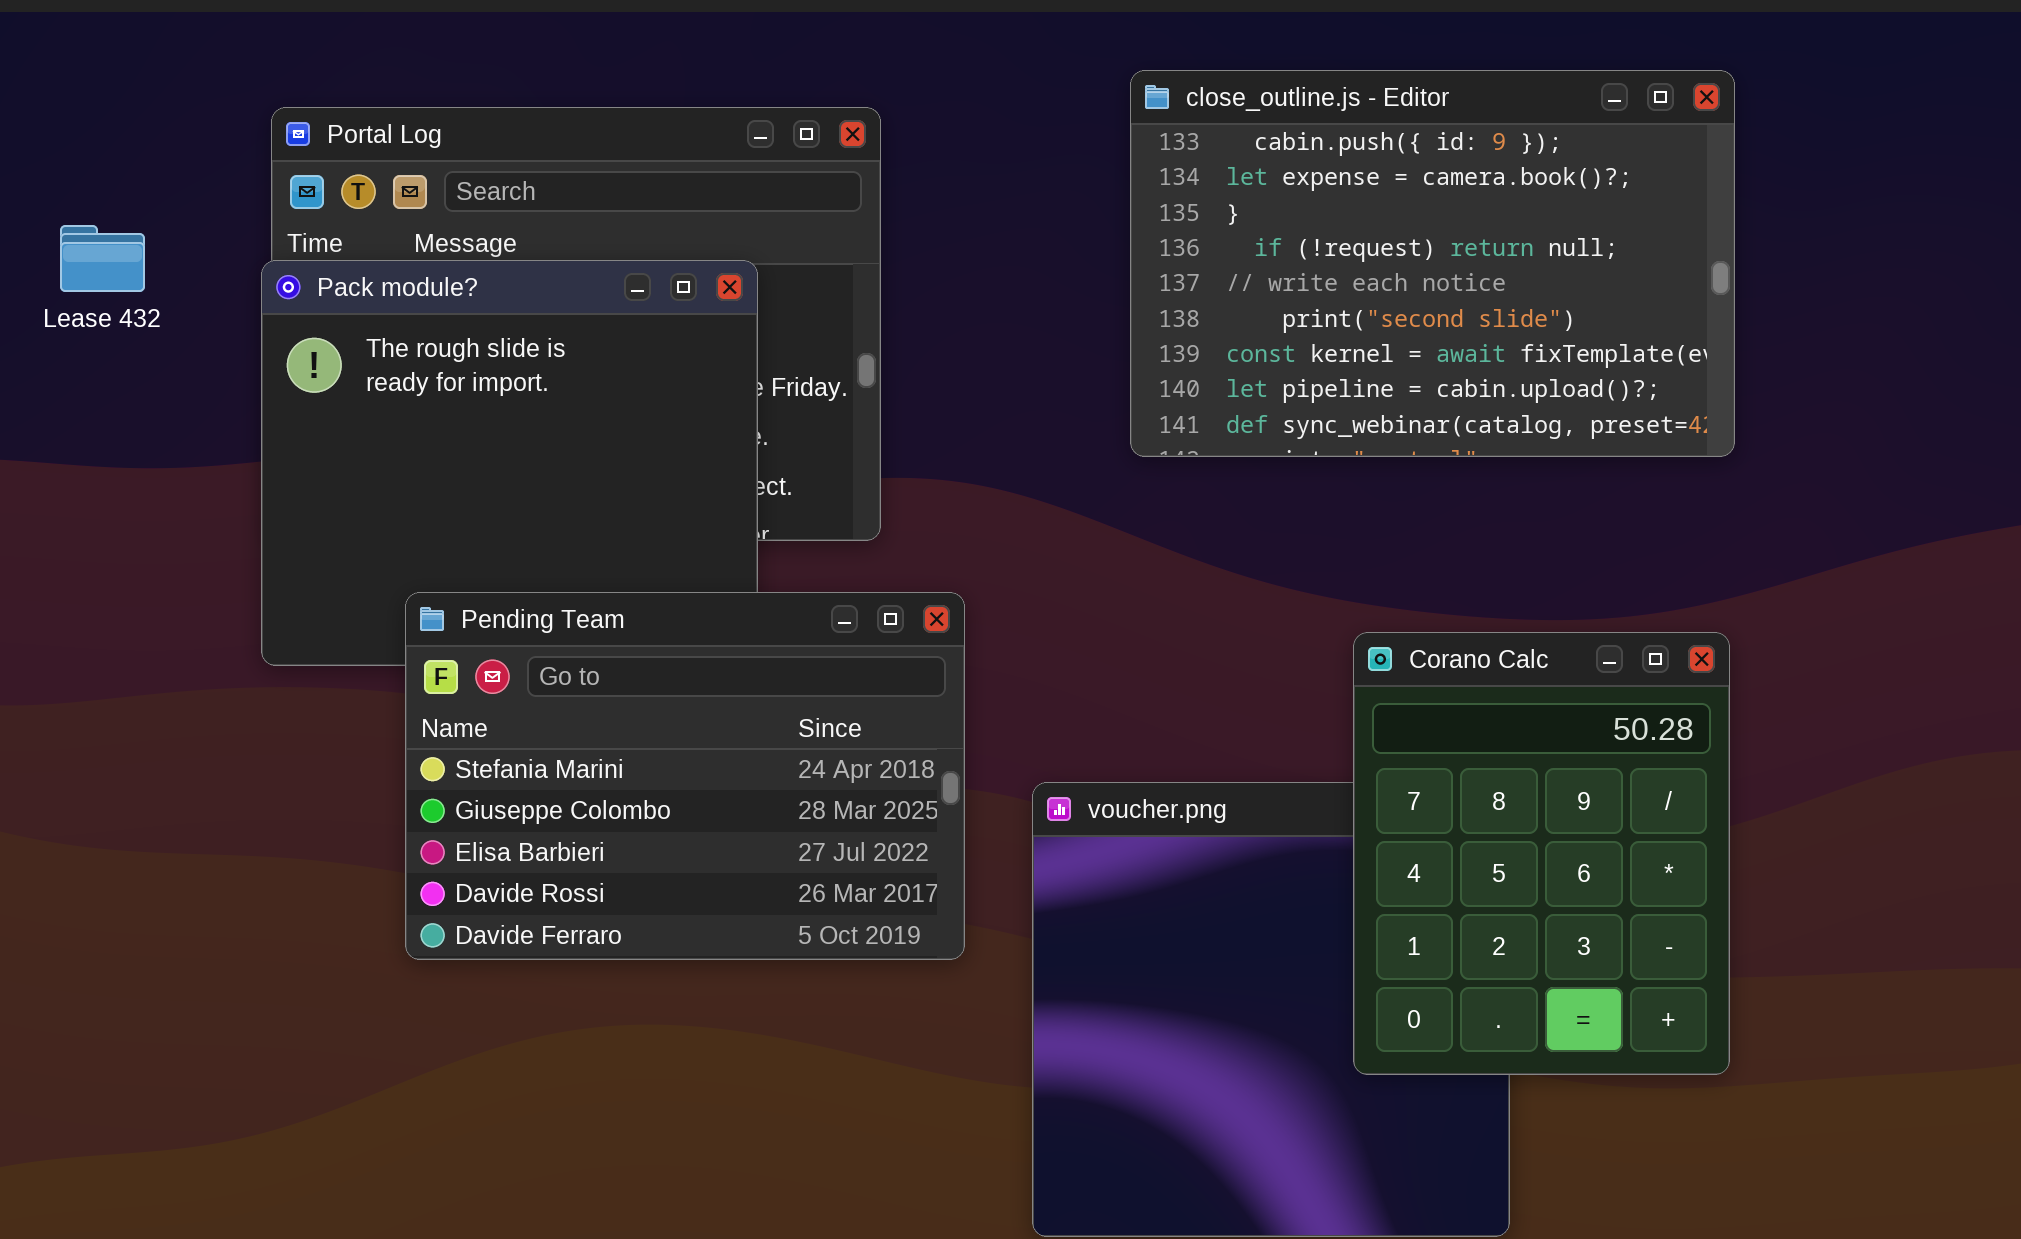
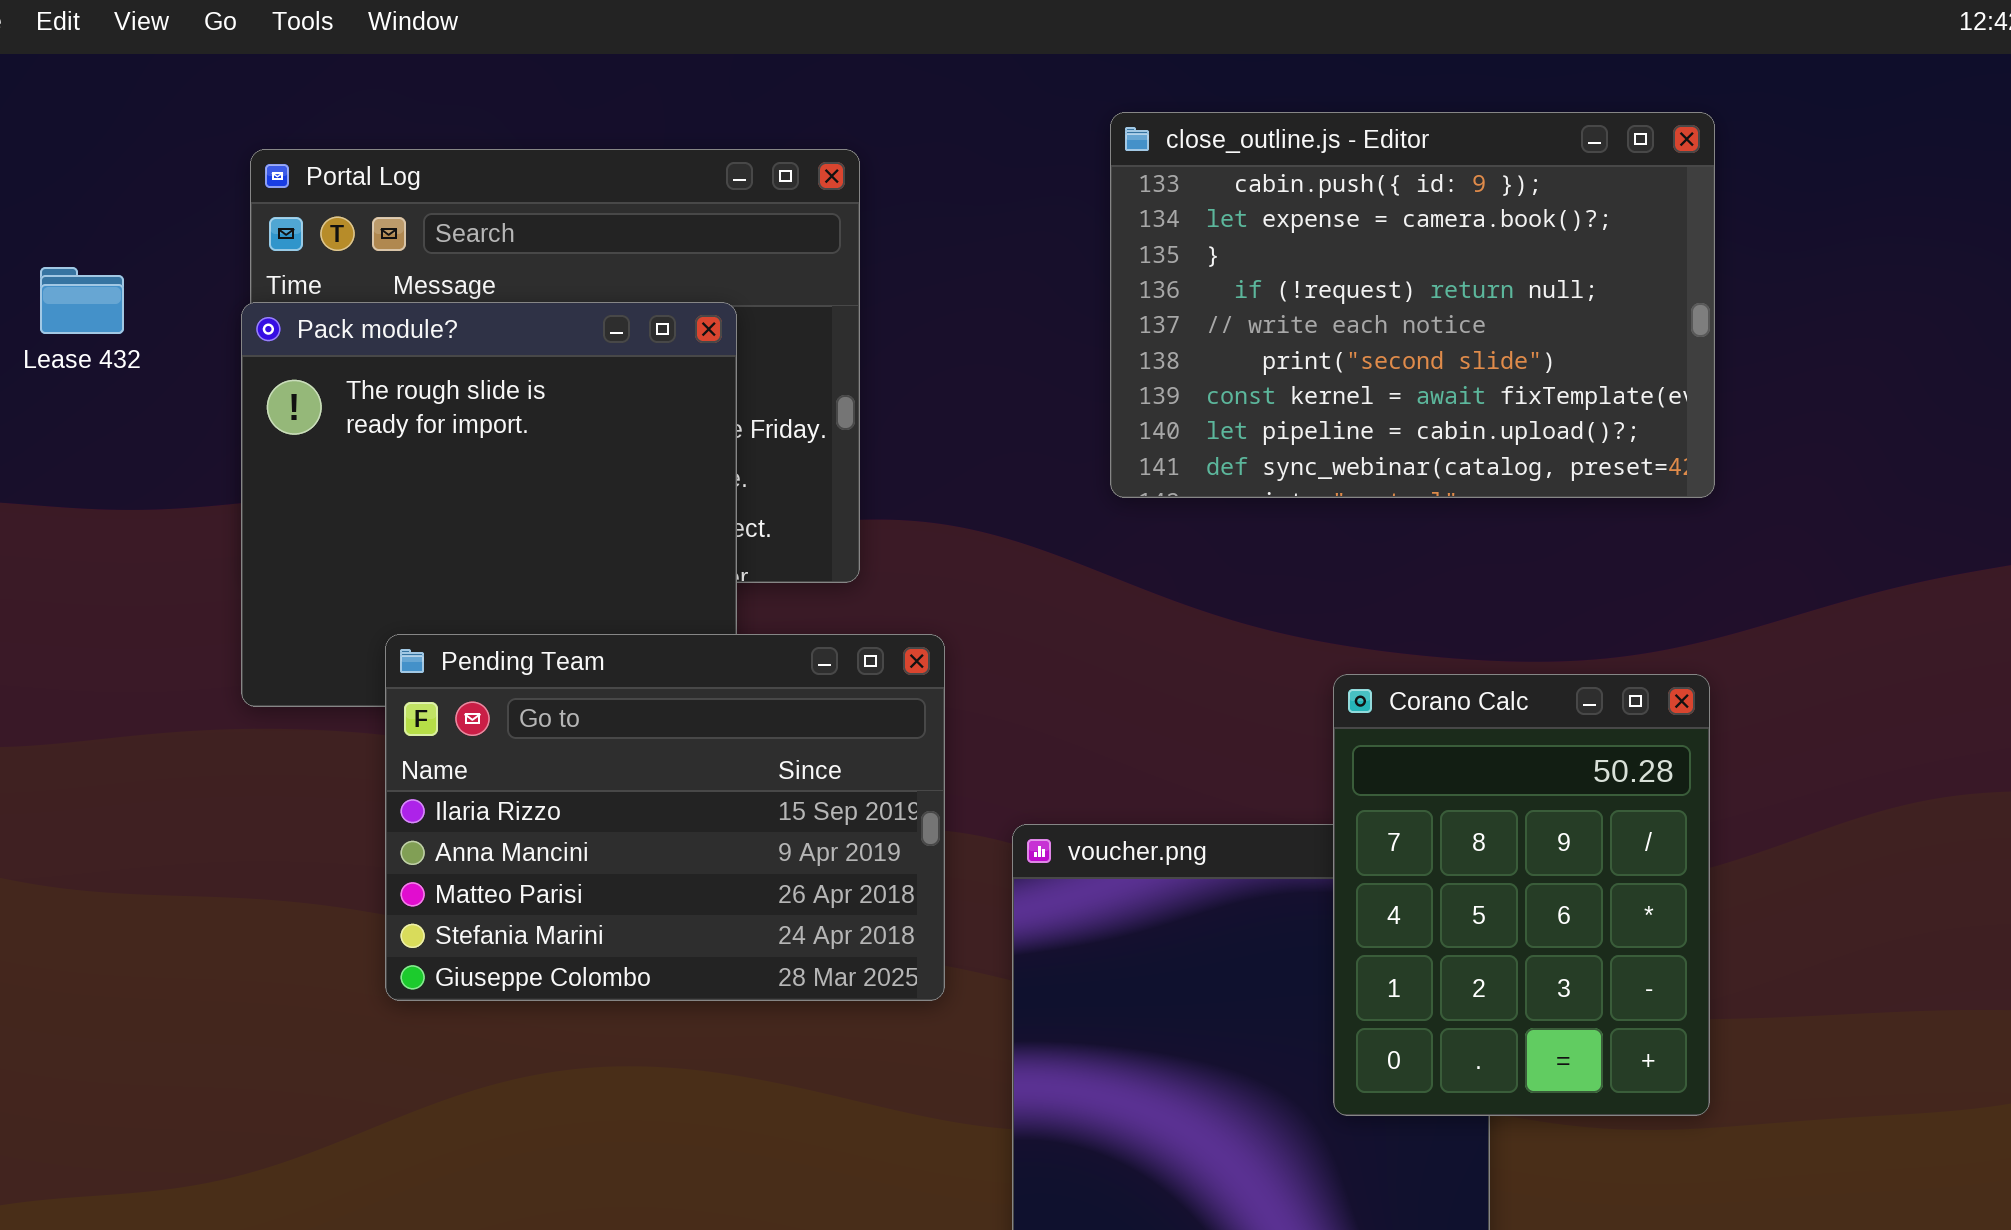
Pending Team: [405,592,965,960] -> [385,634,945,1001], scrolled up 3 rows

